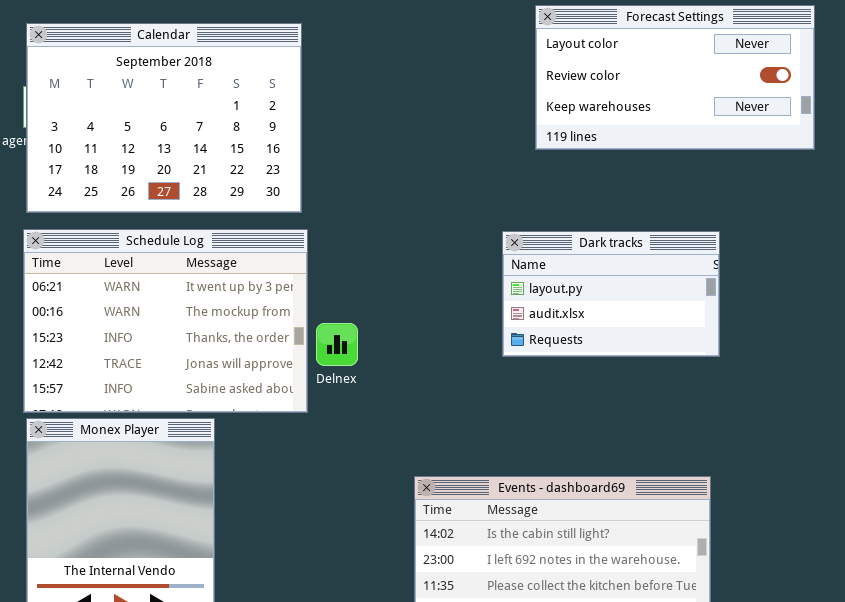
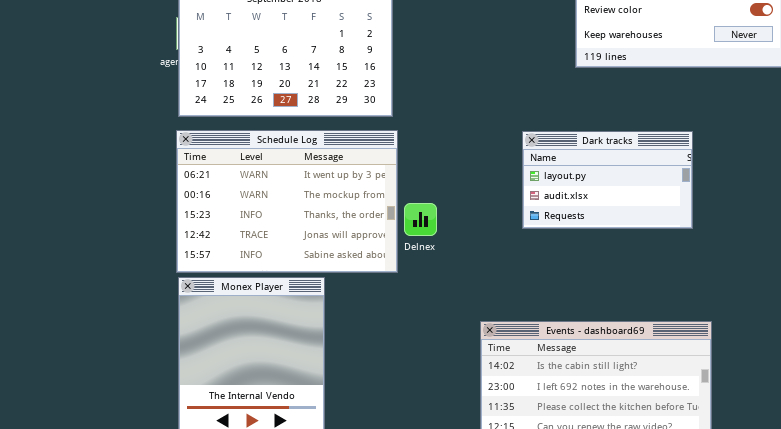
Dark tracks: [502,231,720,357] -> [522,131,693,229], moved

